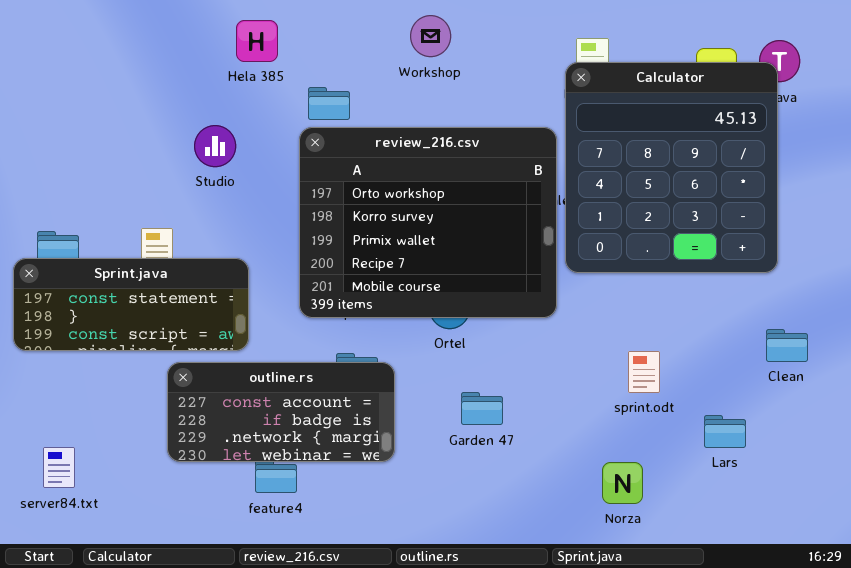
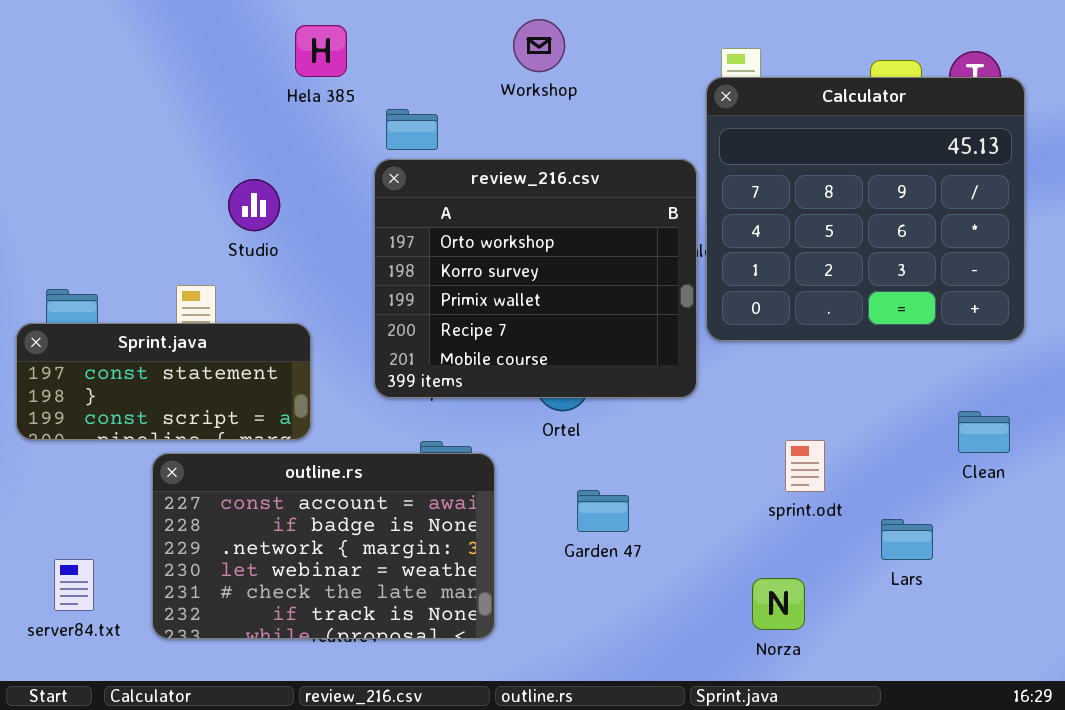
Calculator: [565,62,778,273] -> [706,77,1025,341], resized
Studio: [194,125,236,167] -> [228,179,280,231], moved
outline.rs: [167,362,395,462] -> [152,453,495,639], resized

